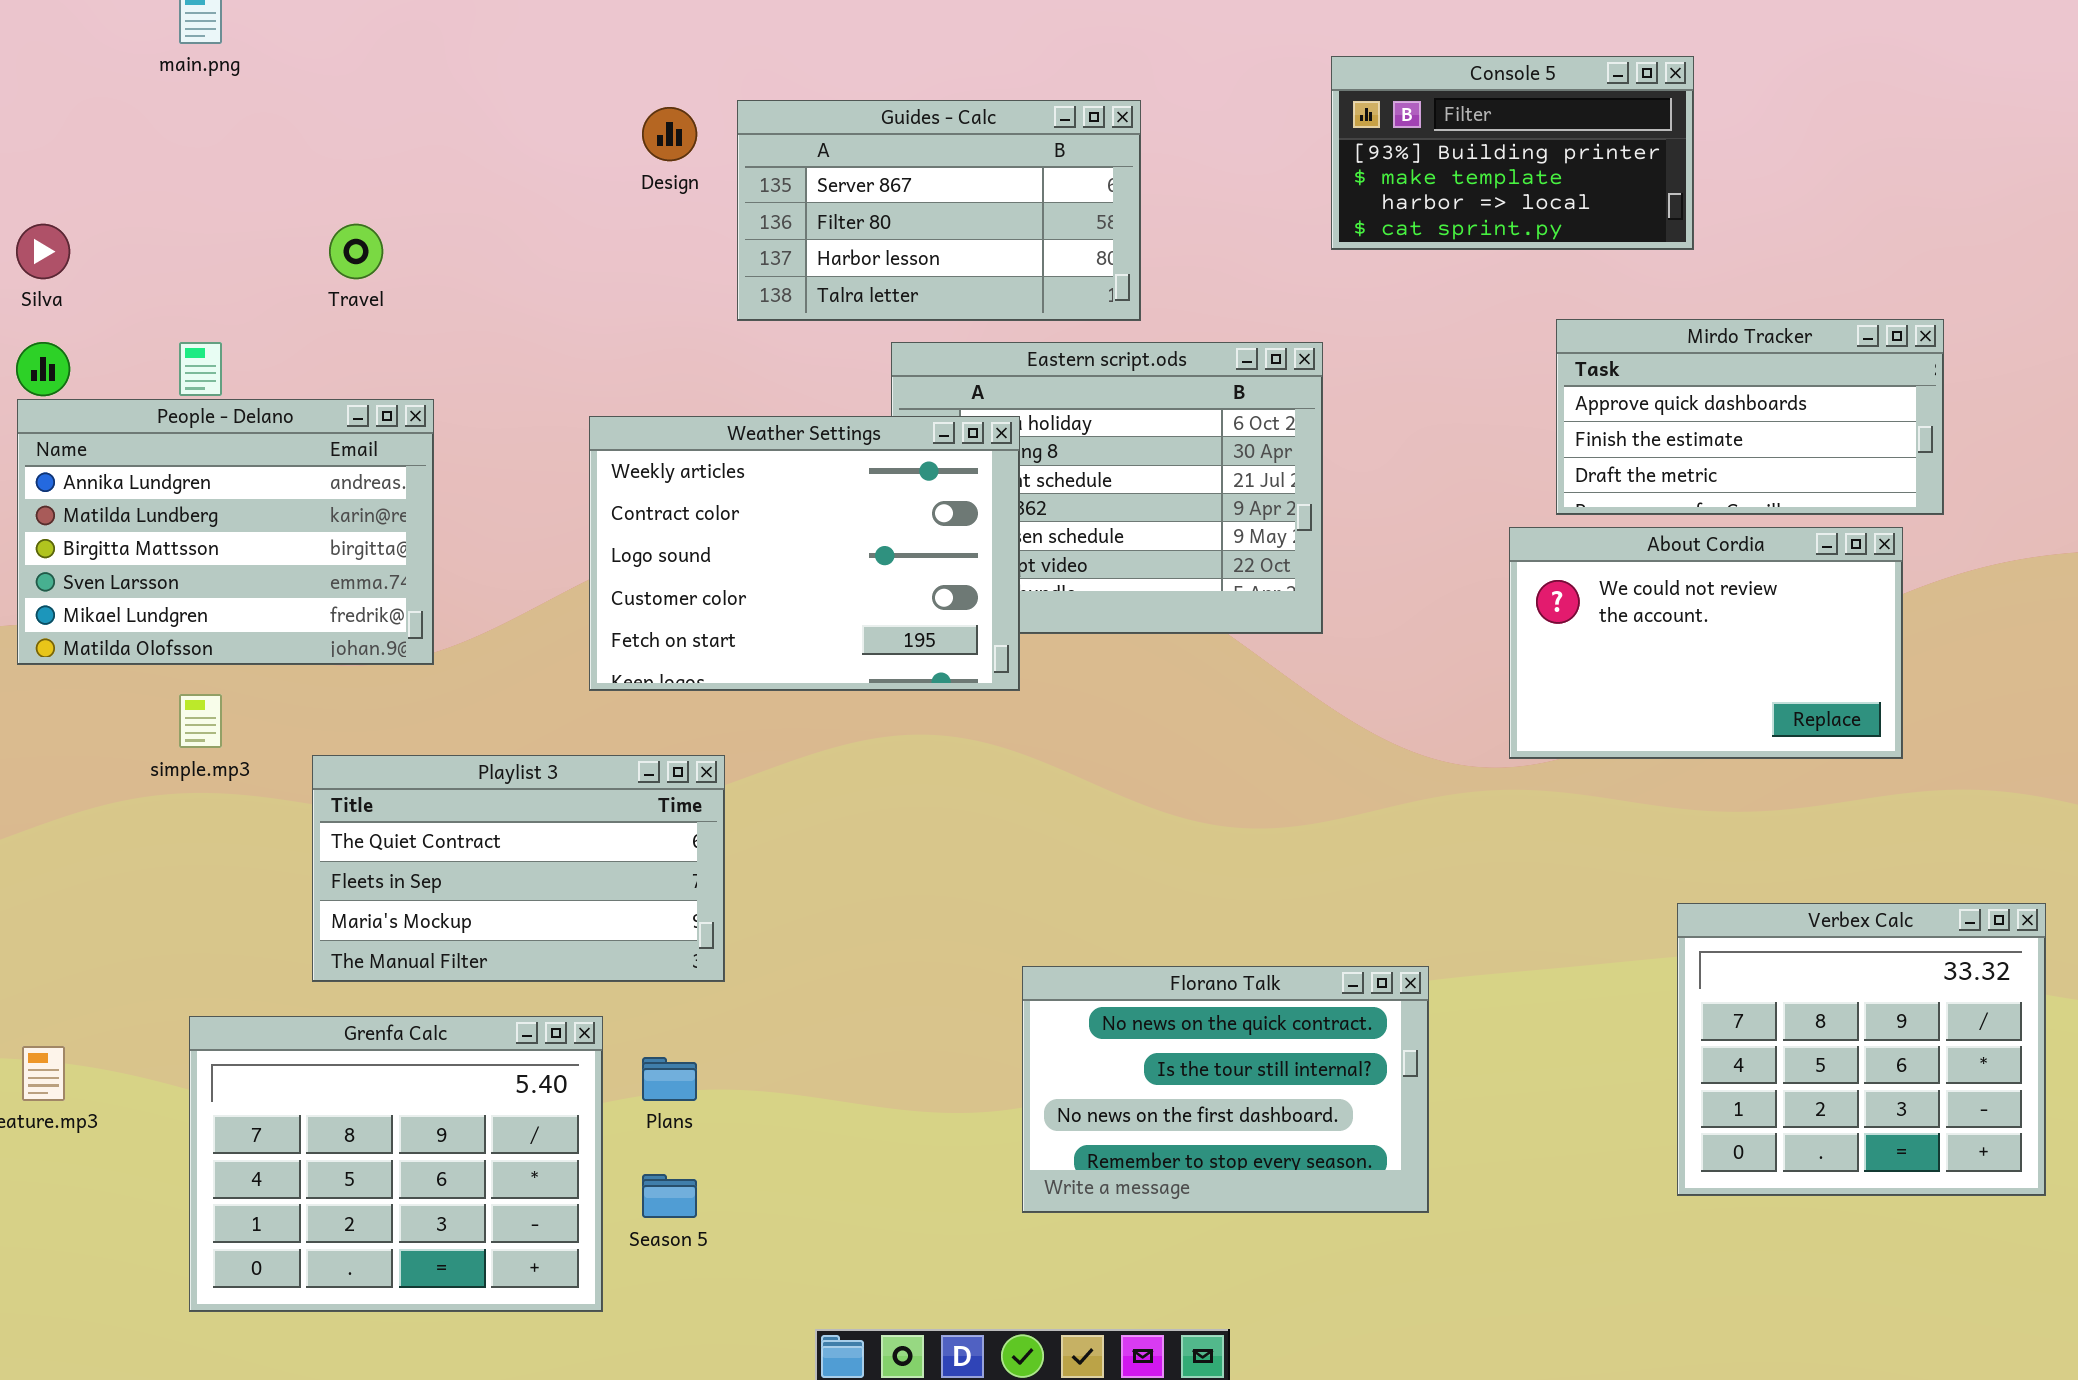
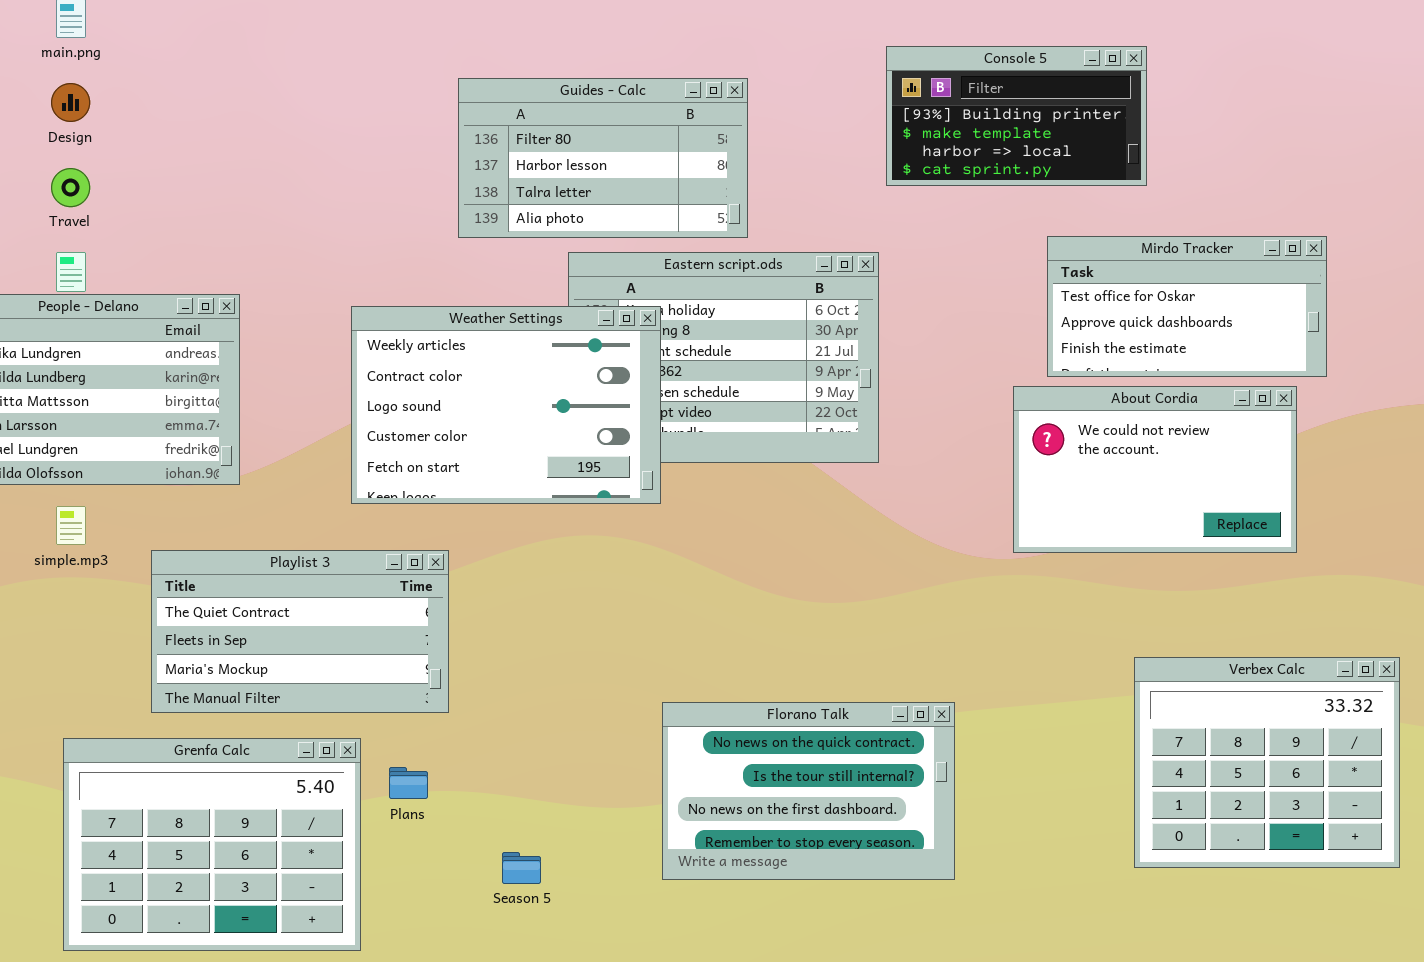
Guides - Calc: [737,100,1141,321] -> [458,78,748,238], scrolled down 1 row
Design: [642,107,697,161] -> [51,83,90,122], moved
Travel: [329,224,383,279] -> [51,168,90,207], moved
Mirdo Tracker: [1556,319,1944,515] -> [1047,236,1327,377], scrolled up 1 row
Season 5: [642,1174,697,1218] -> [502,852,541,884], moved

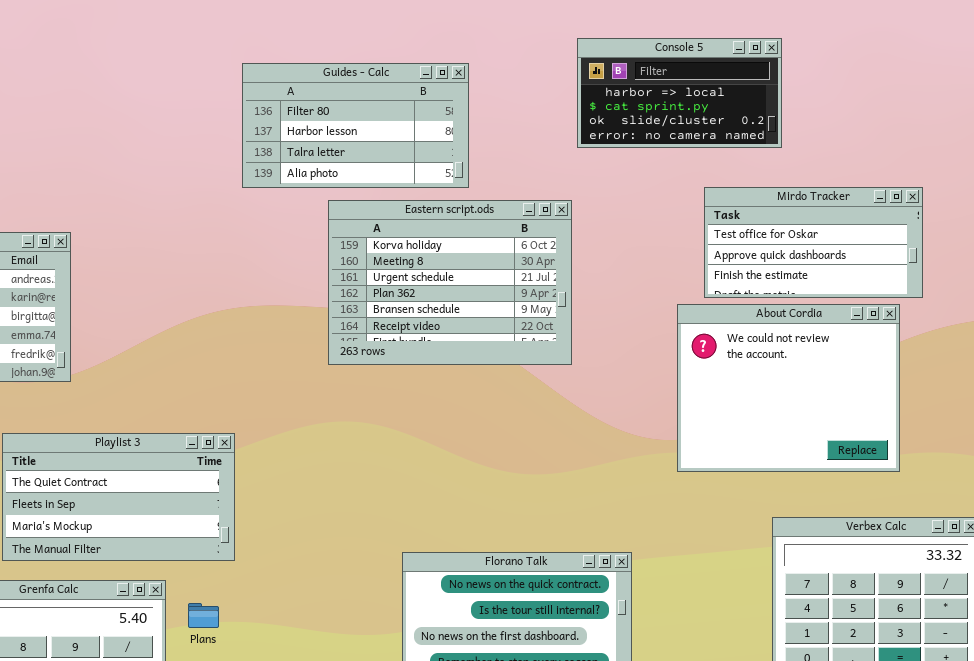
Console 5: [886,46,1147,186] -> [577,38,782,148], scrolled down 2 rows
Weather Settings: [351,306,661,504] -> none, closed
About Cordia: [1013,386,1297,553] -> [677,304,900,472], resized

